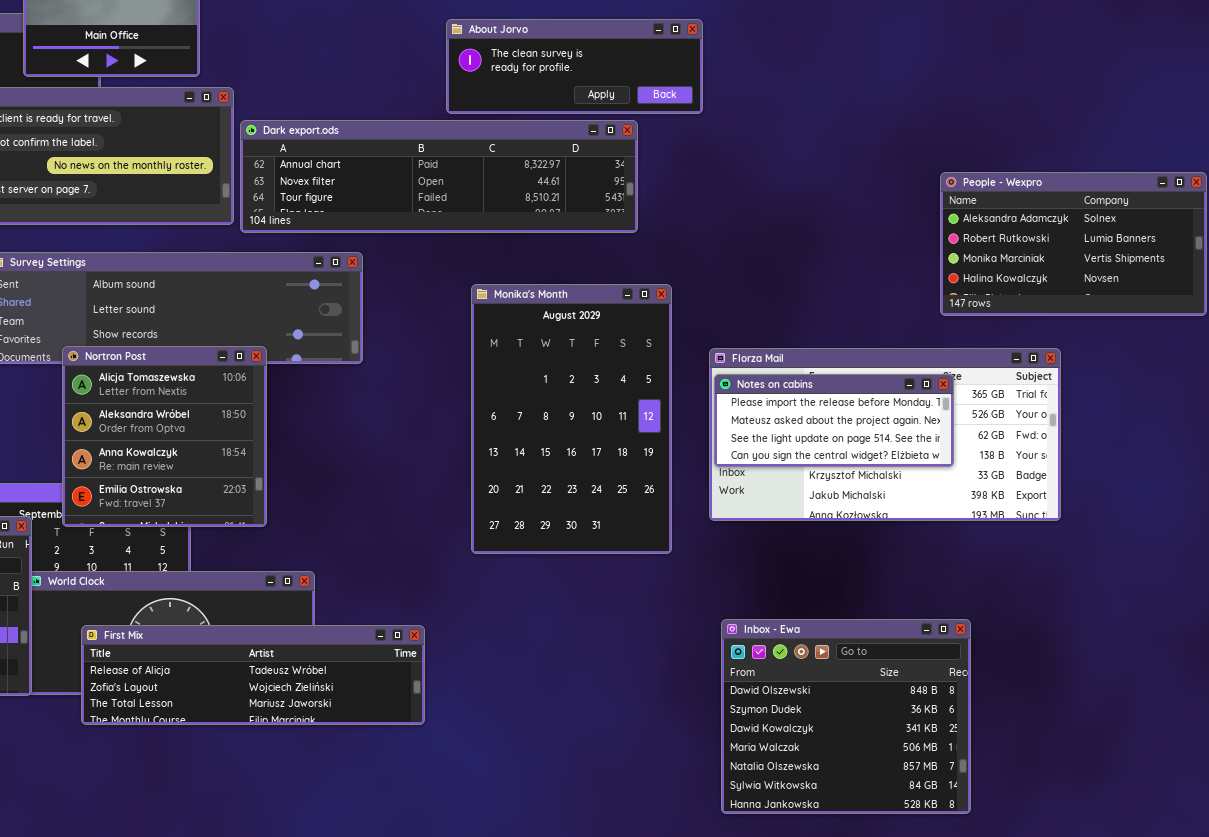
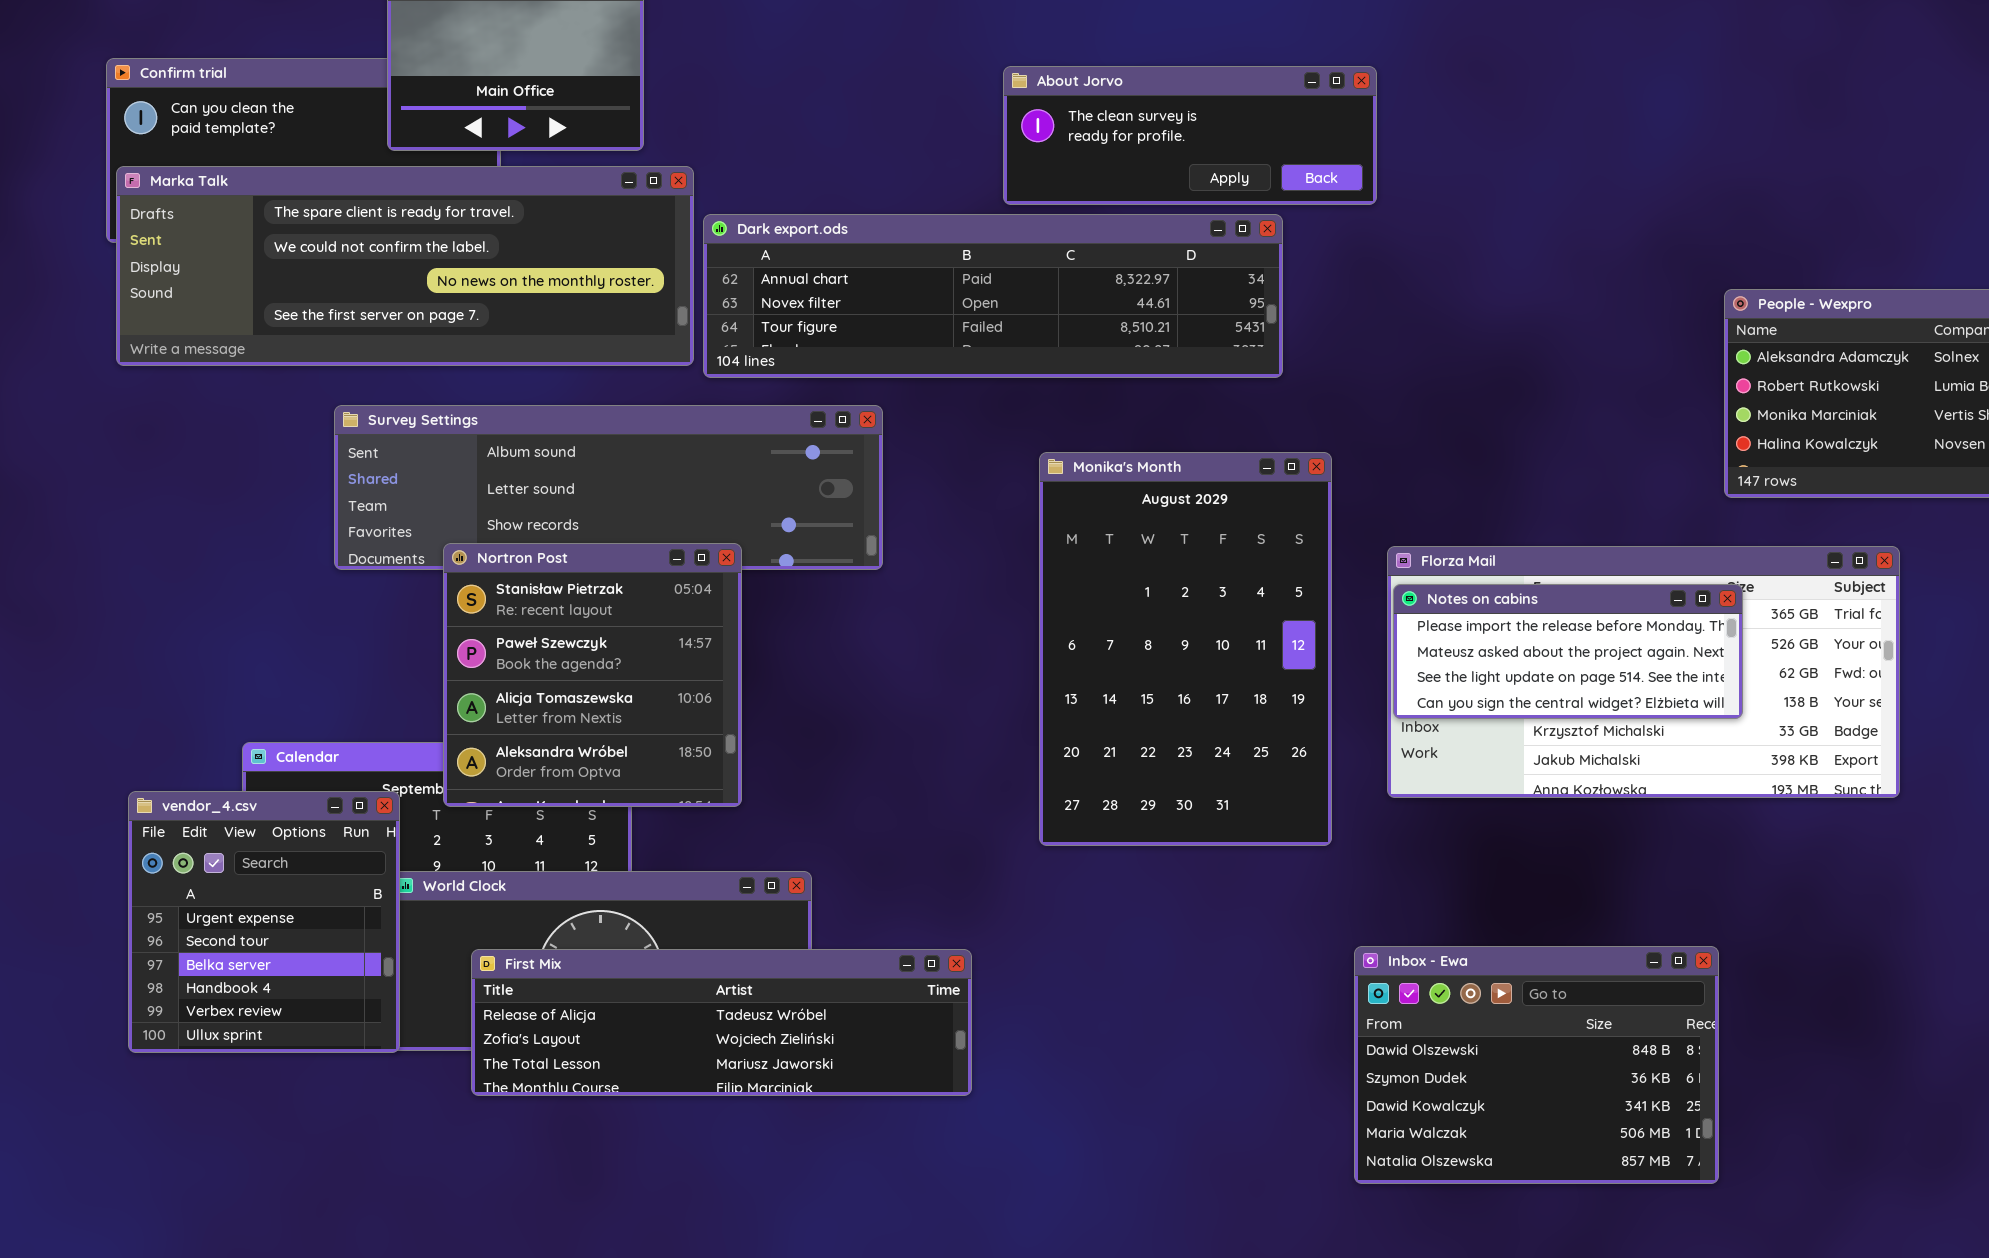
Nortron Post: [62,346,267,527] -> [443,543,742,807], scrolled up 2 rows
Inbox - Ewa: [721,619,971,814] -> [1354,946,1719,1184], moved, resized

